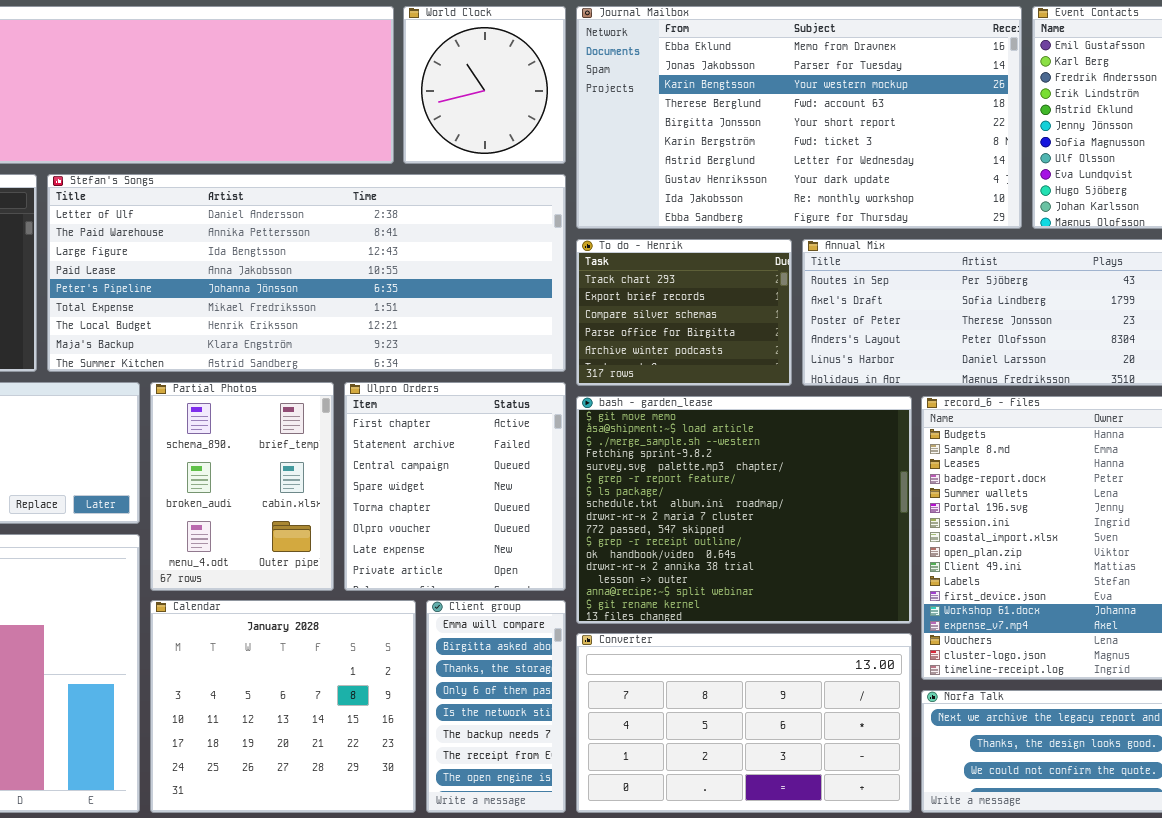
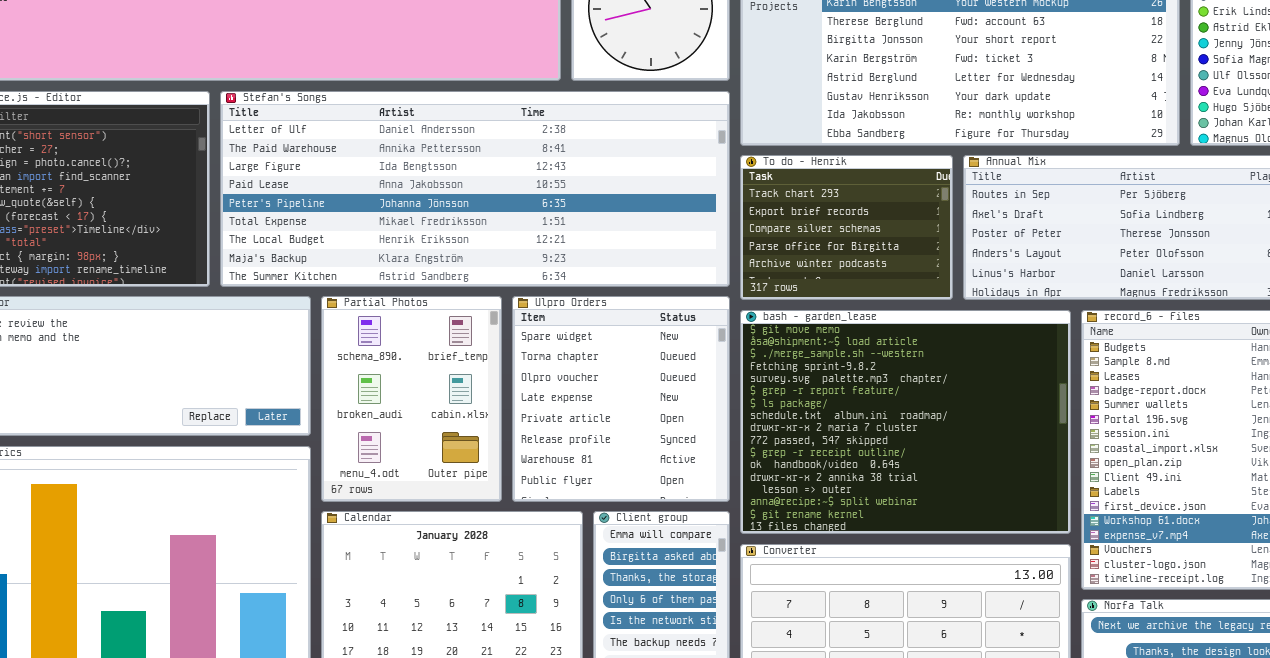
Ulpro Orders: [344,382,566,591] -> [512,296,730,502], scrolled down 3 rows

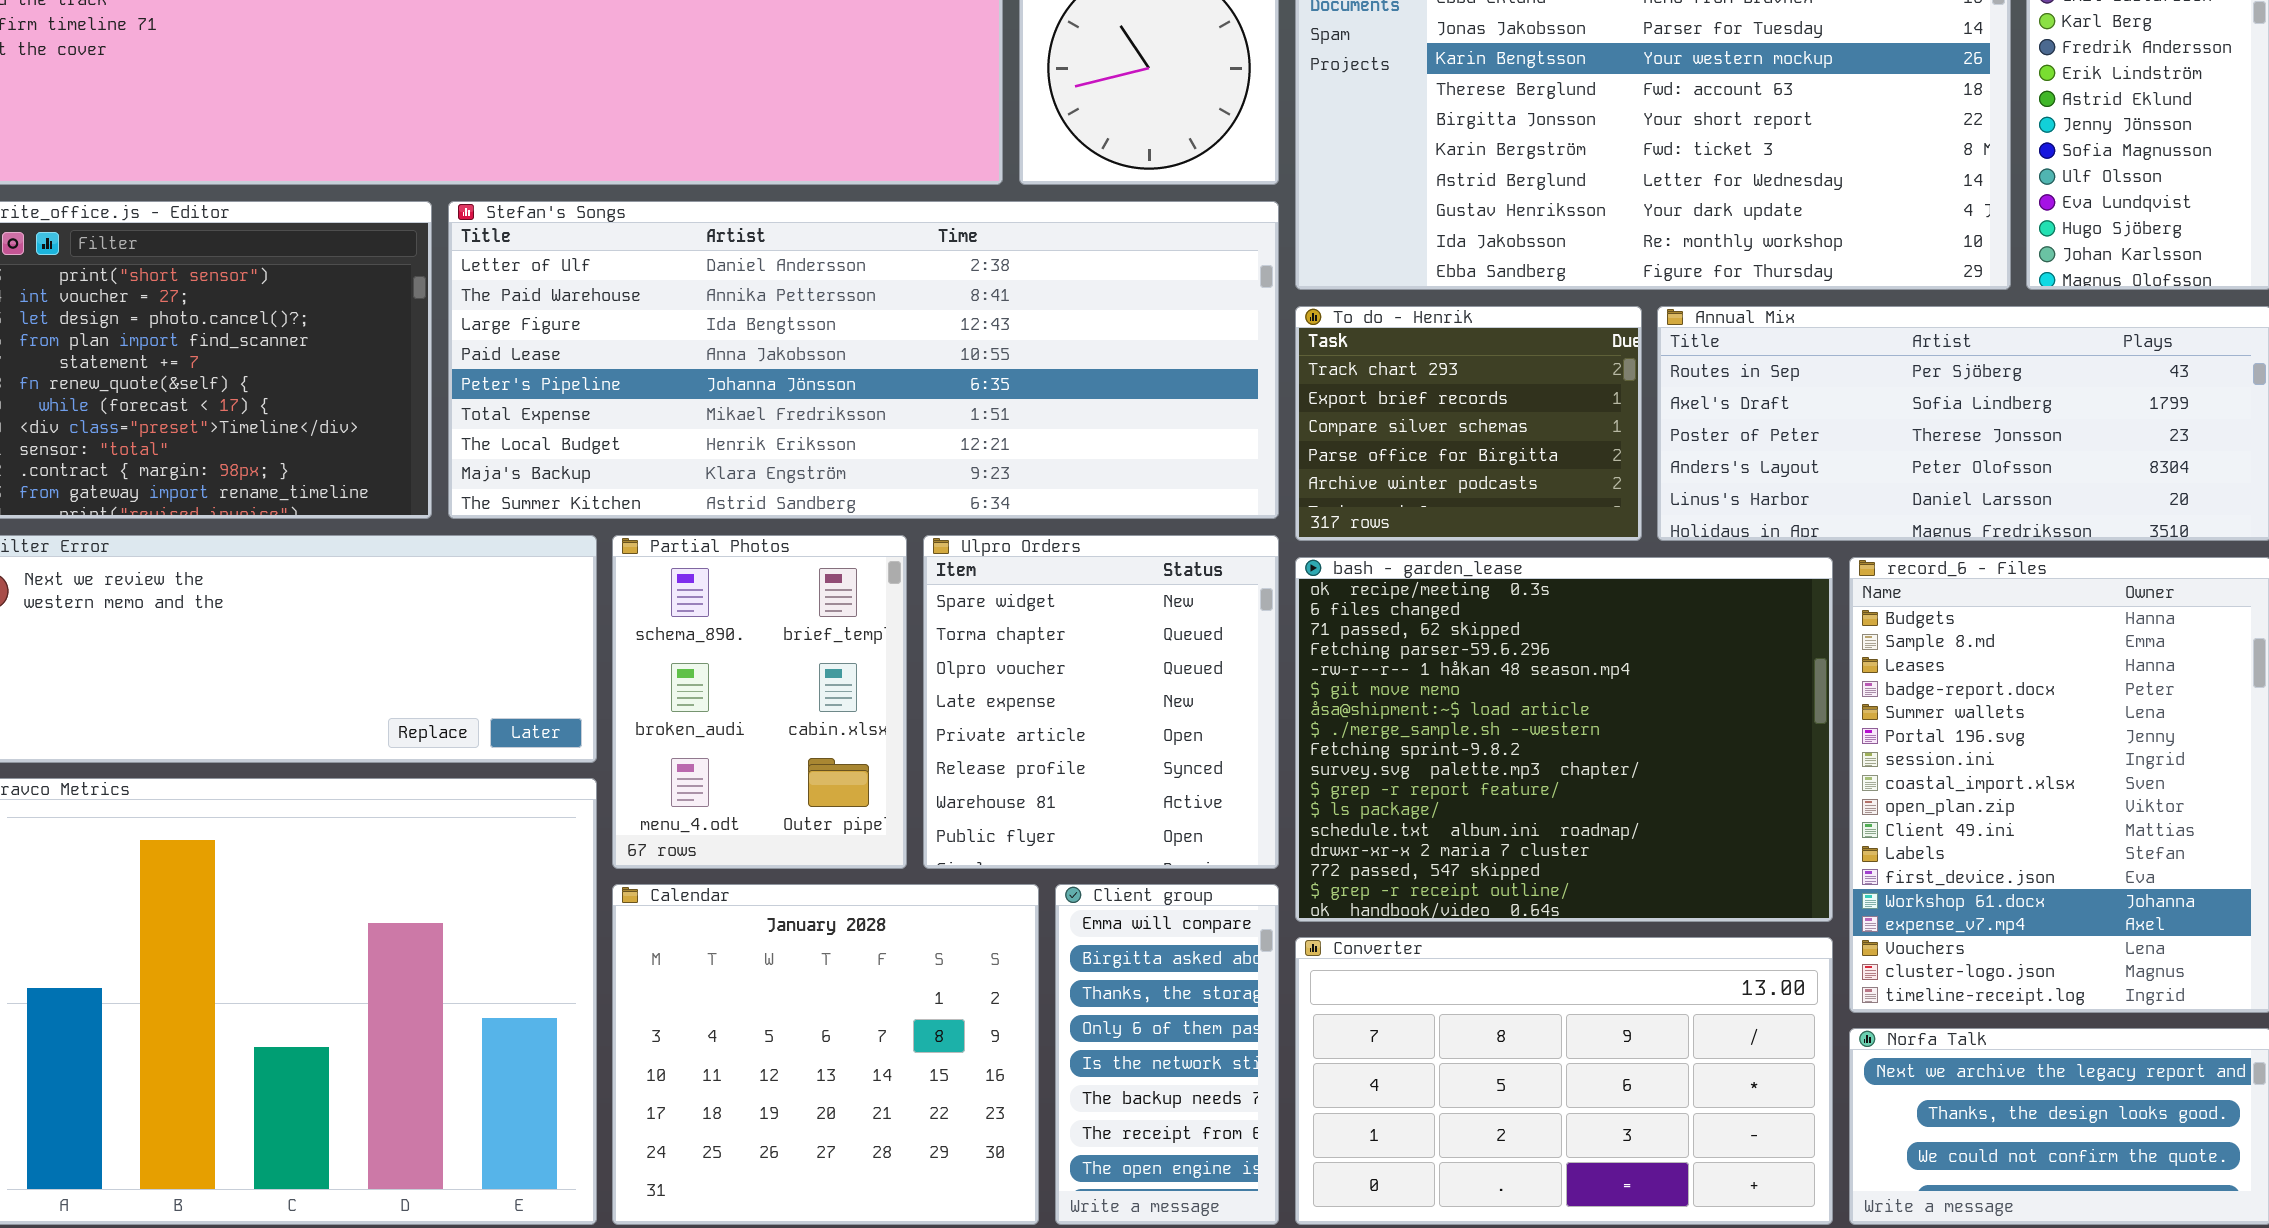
bash - garden_lease: [740,310,1071,534] -> [1295,557,1833,922], scrolled up 5 rows

